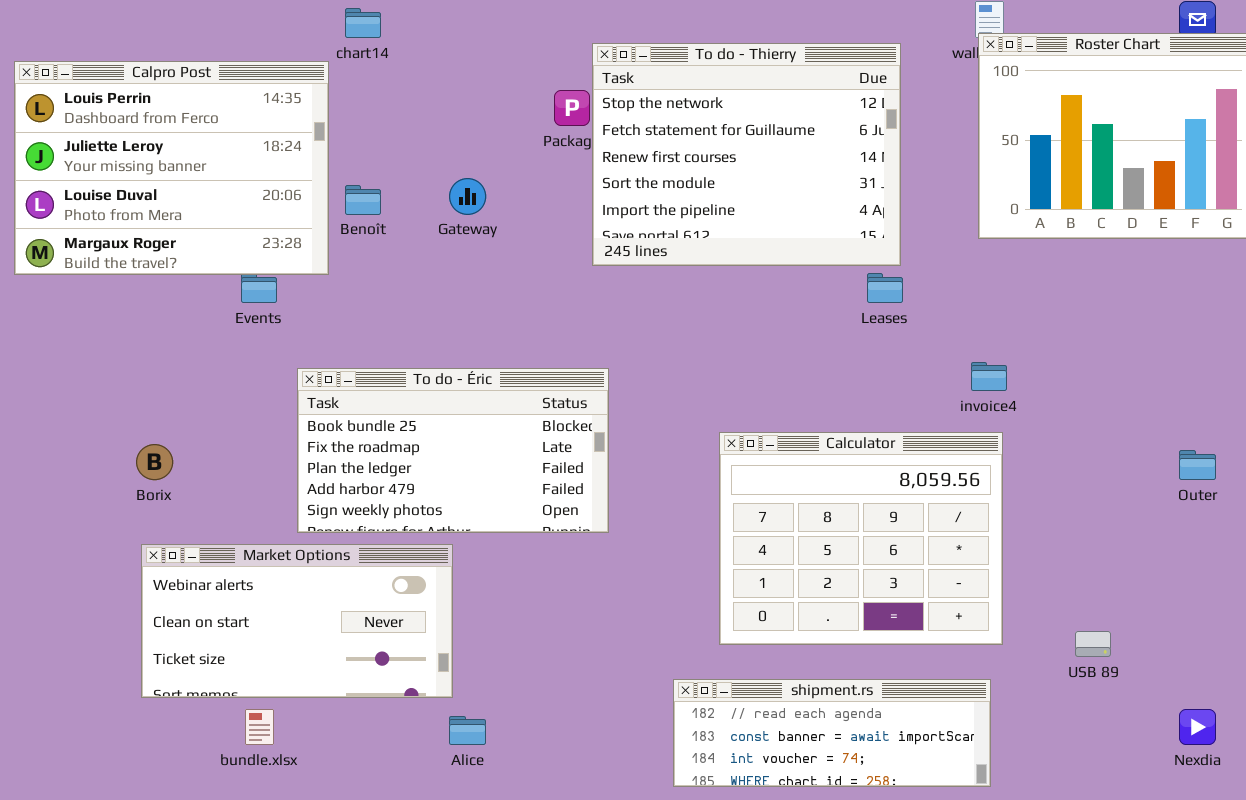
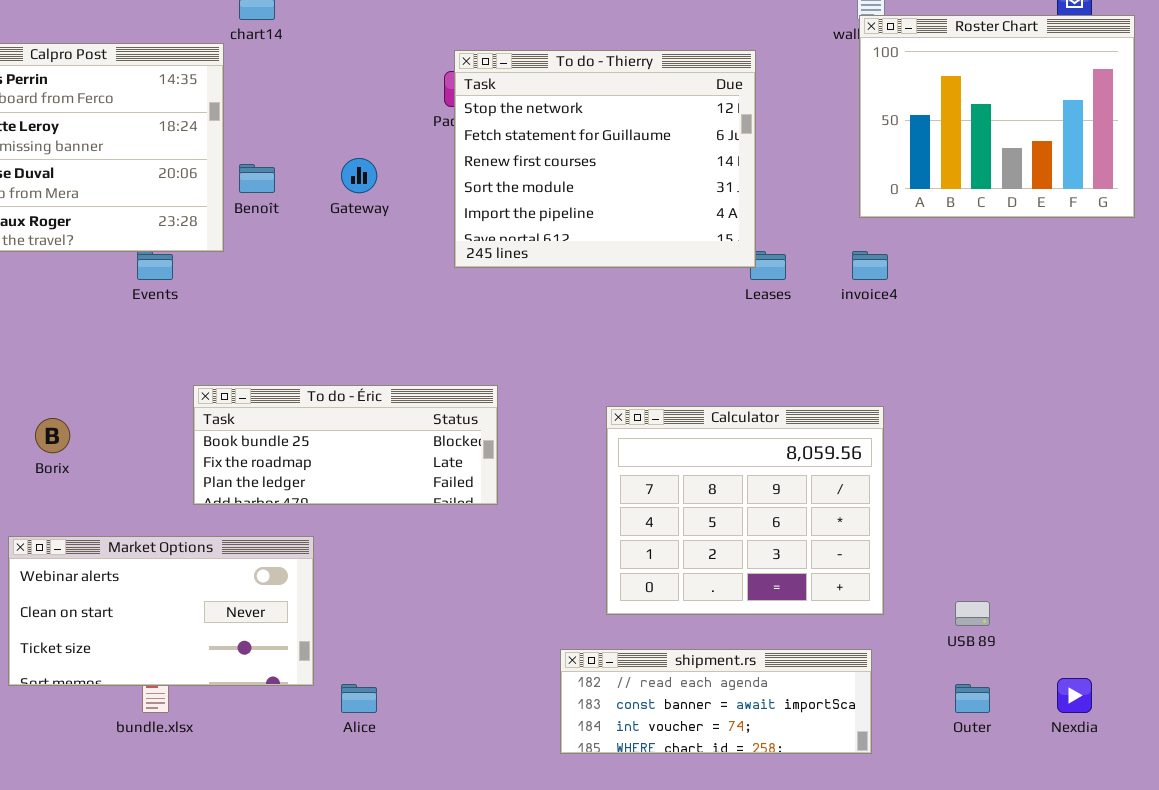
To do - Thierry: [592,43,901,266] -> [454,50,756,268], moved
invoice4: [971,362,1007,391] -> [852,251,888,280], moved
To do - Éric: [297,368,609,533] -> [193,385,498,505], resized
Outer: [1179,450,1216,480] -> [955,684,990,713], moved
Market Options: [141,544,453,698] -> [8,536,314,686], moved

